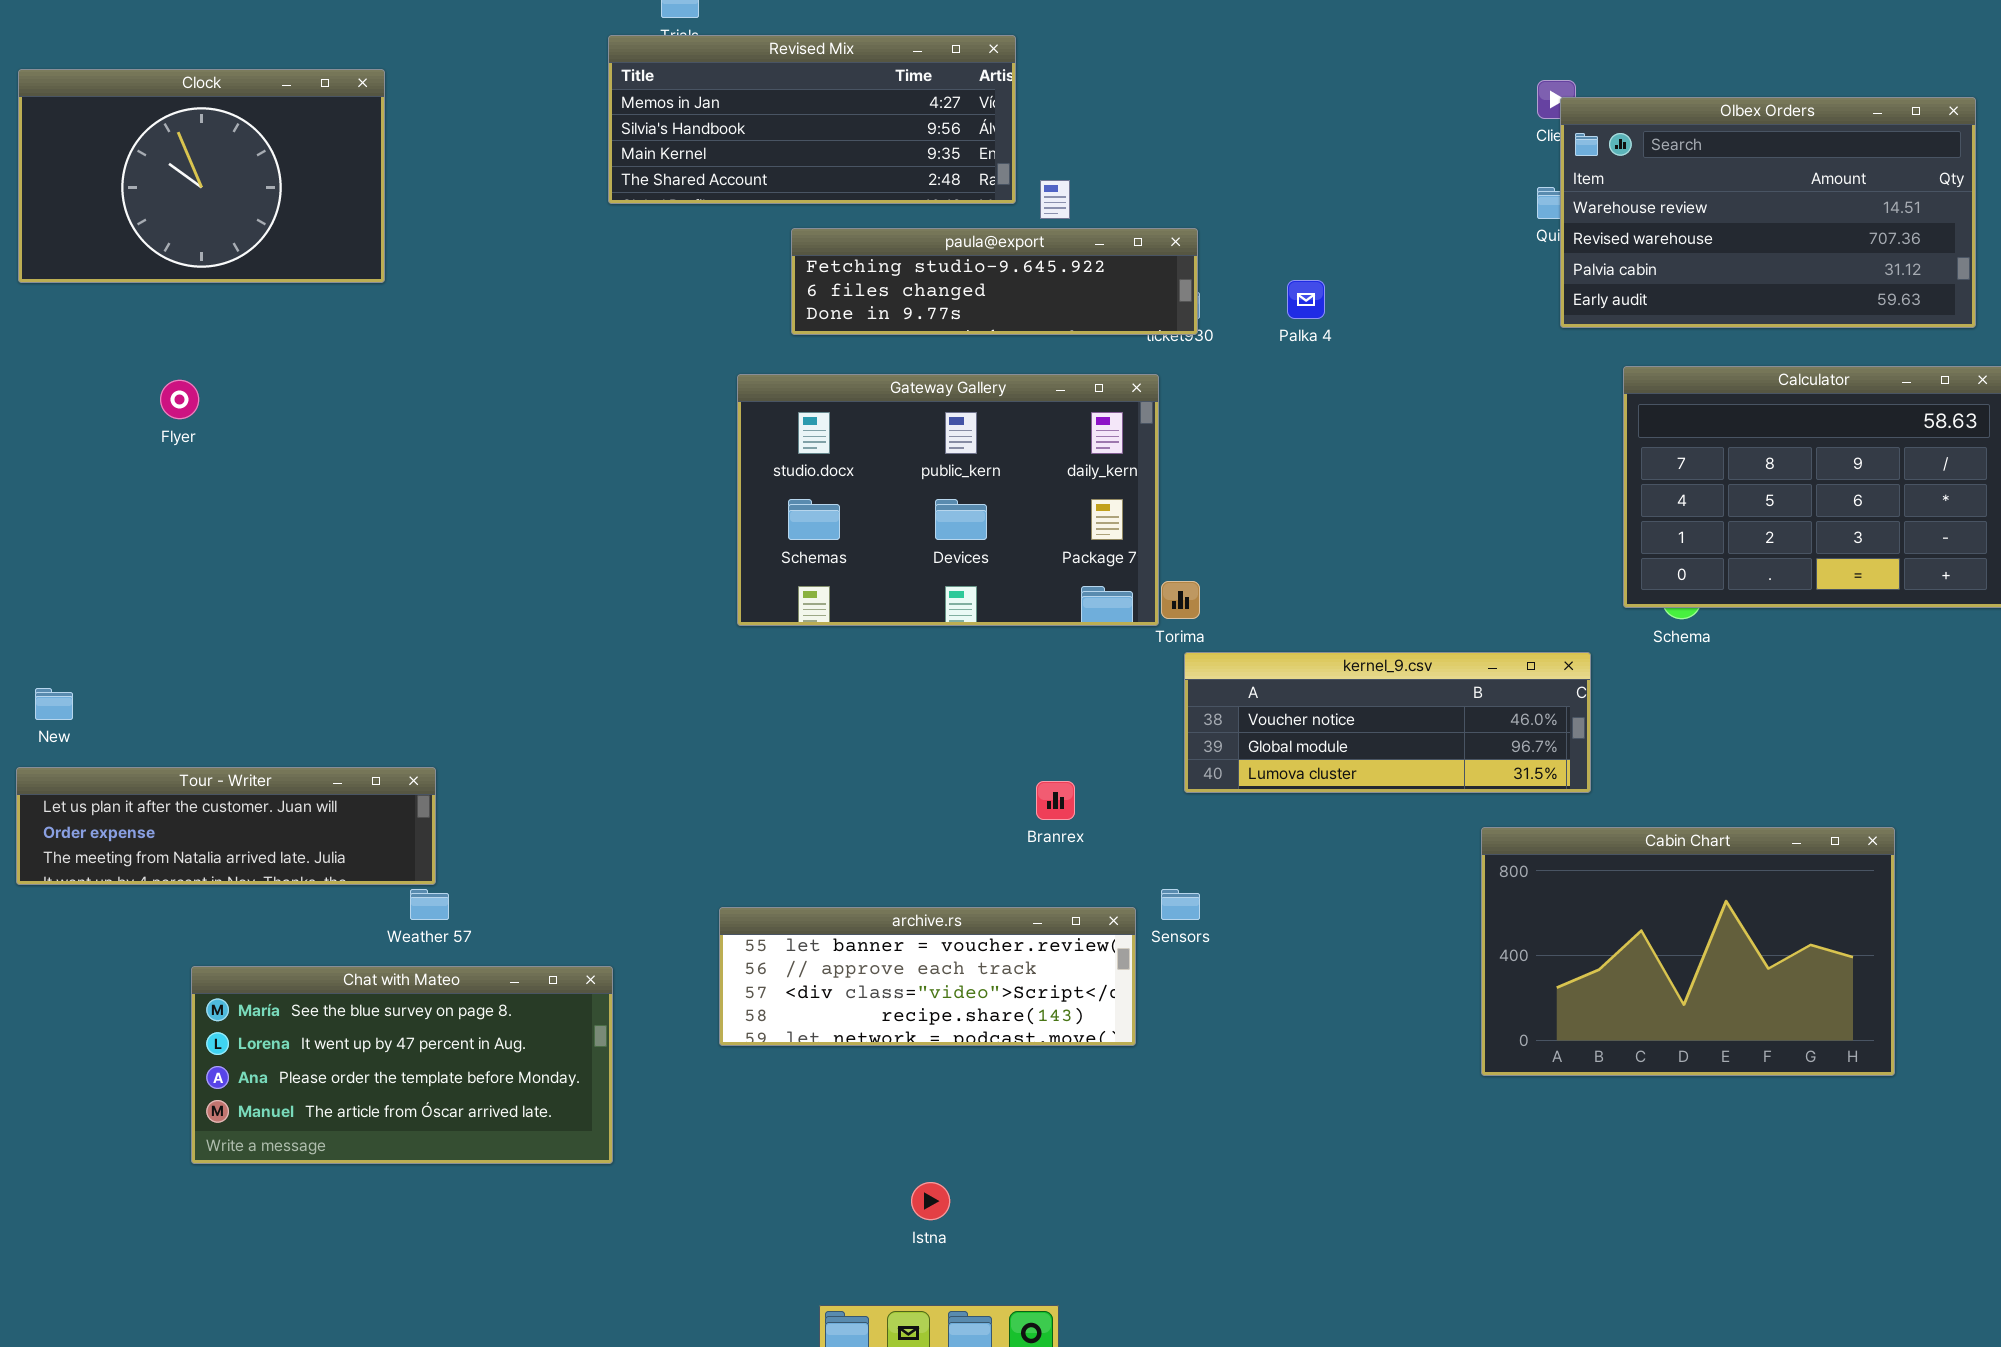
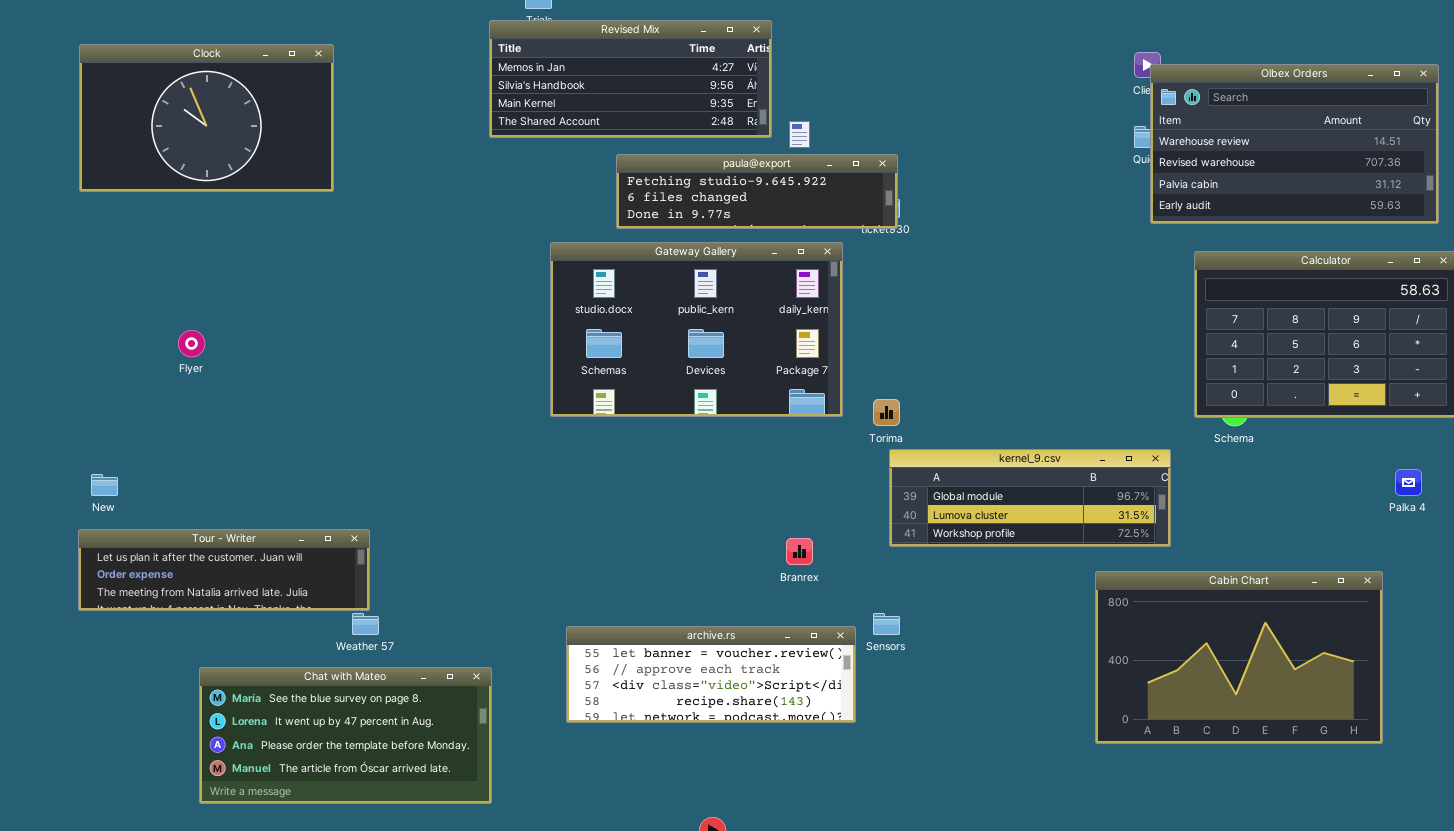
Palka 4: [1287,280,1325,319] -> [1395,469,1422,496], moved
Gateway Gallery: [737,374,1159,626] -> [550,242,843,417], moved
Flyer: [160,380,199,419] -> [178,330,205,357], moved
kernel_9.csv: [1184,652,1591,793] -> [889,449,1171,547], scrolled down 1 row

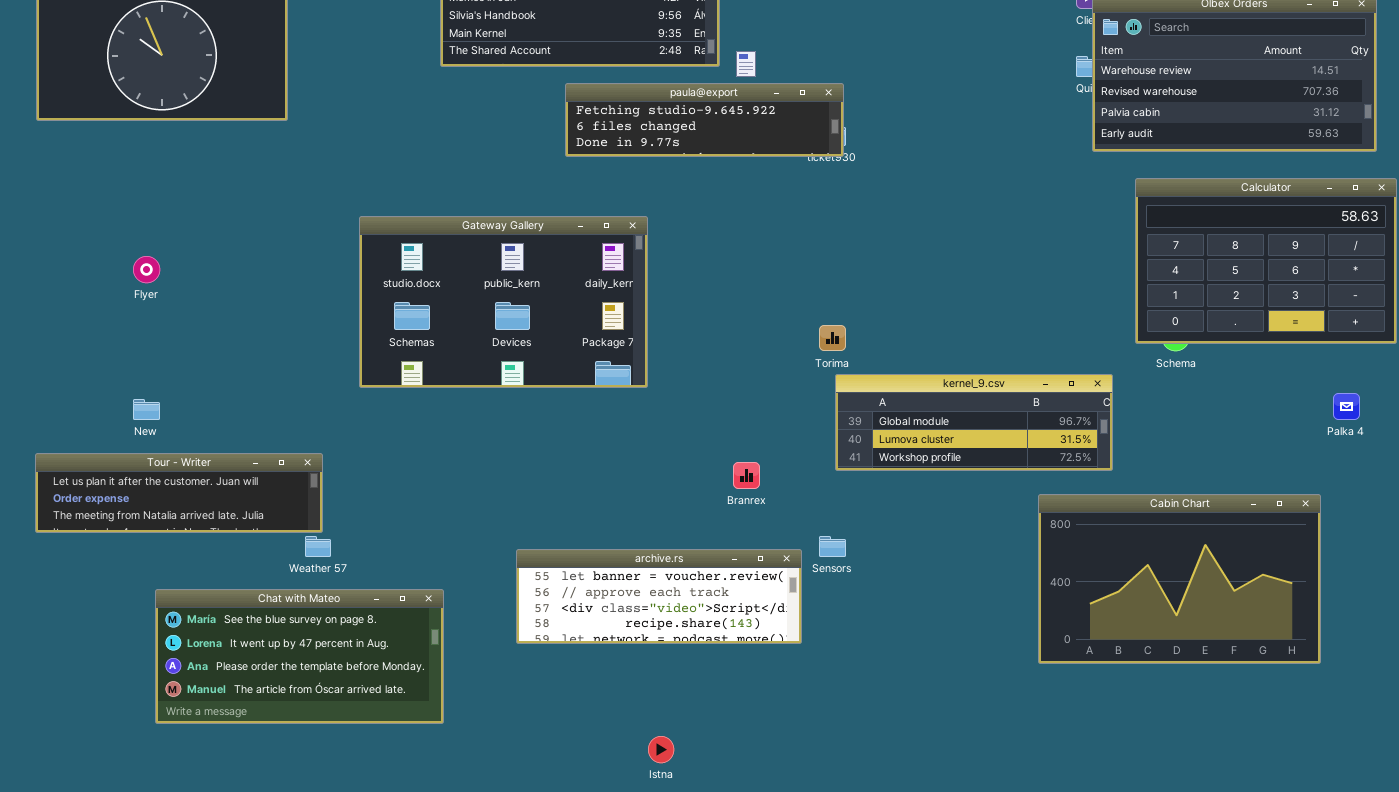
Gateway Gallery: [550,242,843,417] -> [359,216,648,388], moved
New: [91,474,118,496] -> [133,399,160,420], moved

